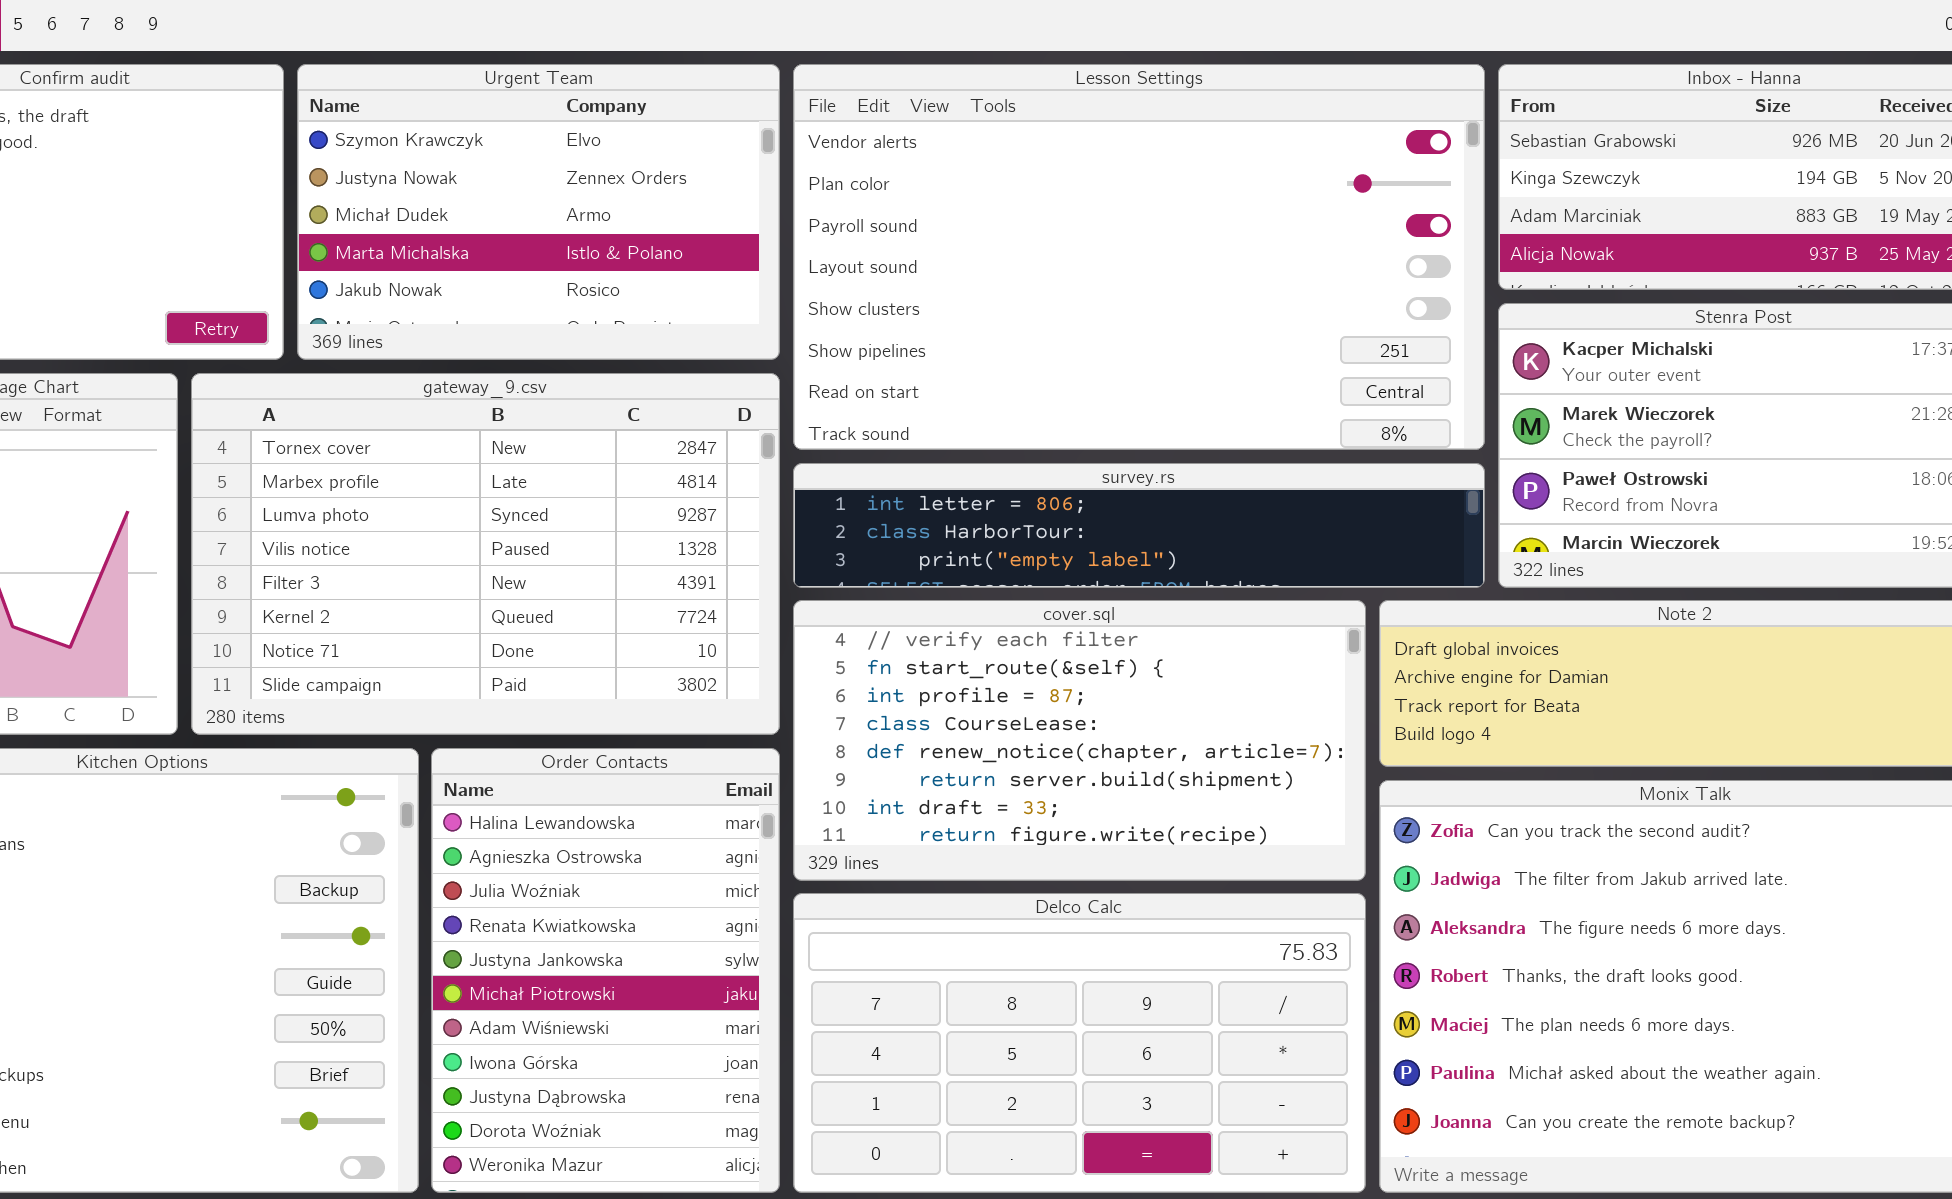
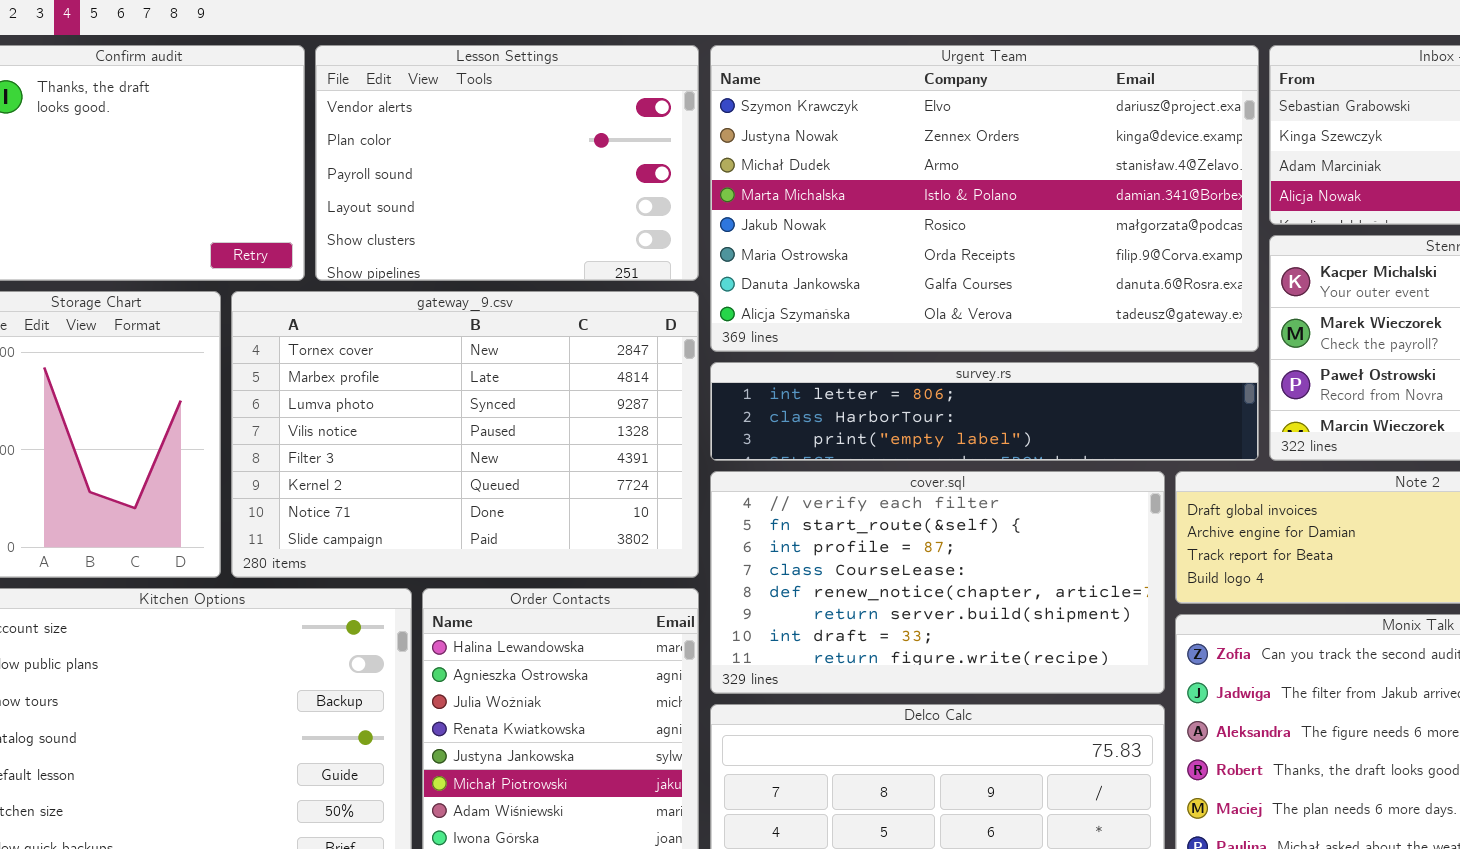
Urgent Team: [297,64,780,360] -> [710,45,1259,352], moved, resized
Lesson Settings: [793,64,1485,450] -> [315,45,699,281], moved, resized

